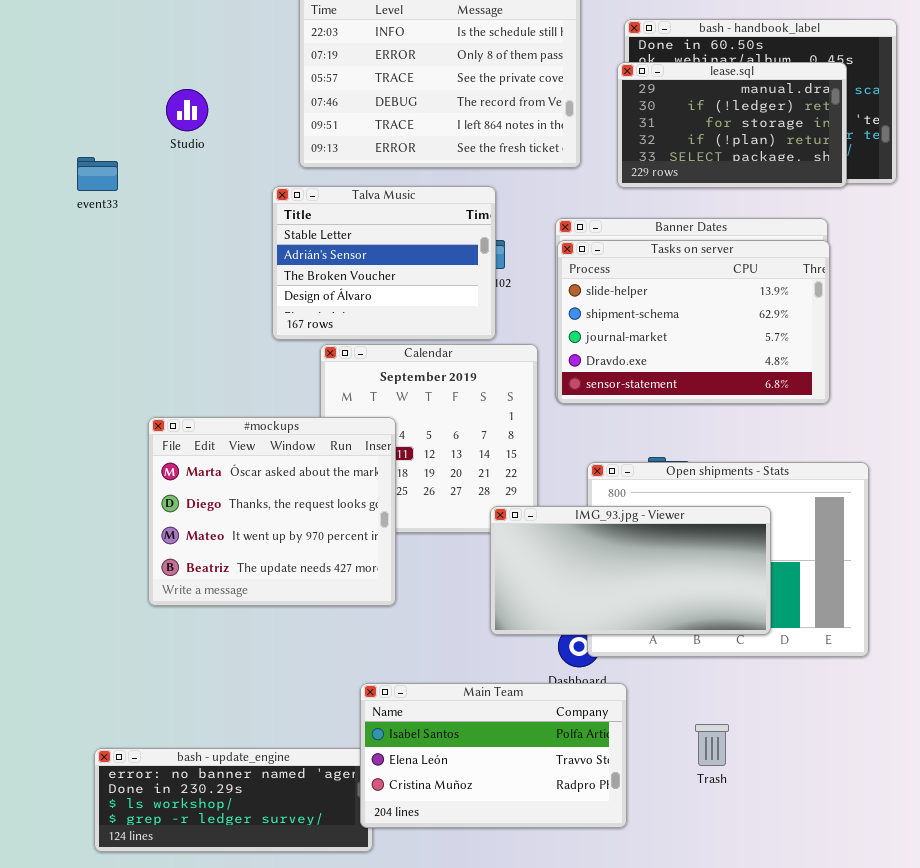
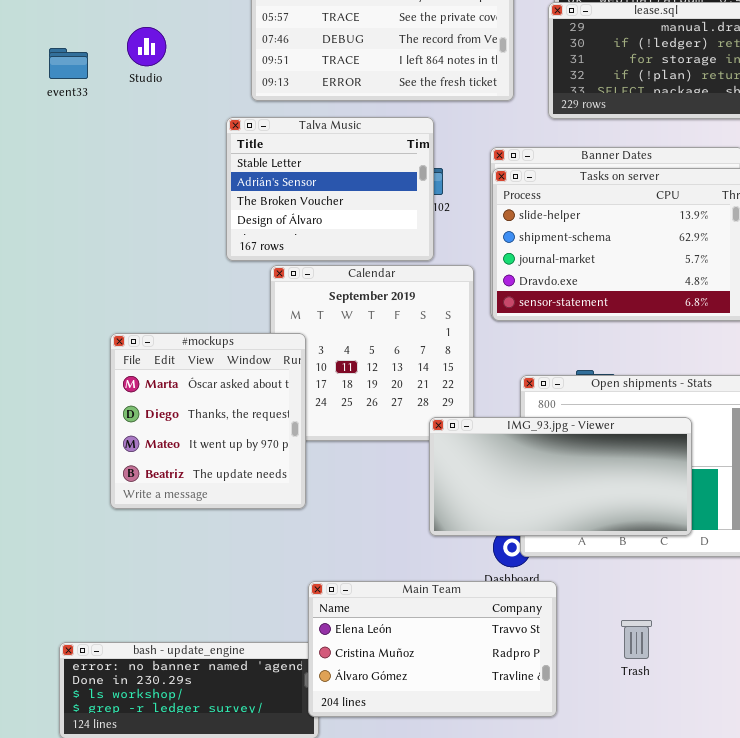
event33: [77,157,118,191] -> [49,48,88,79], moved
#mockups: [148,417,396,606] -> [110,333,306,509], resized
Main Team: [360,683,627,828] -> [308,581,557,717], scrolled down 1 row

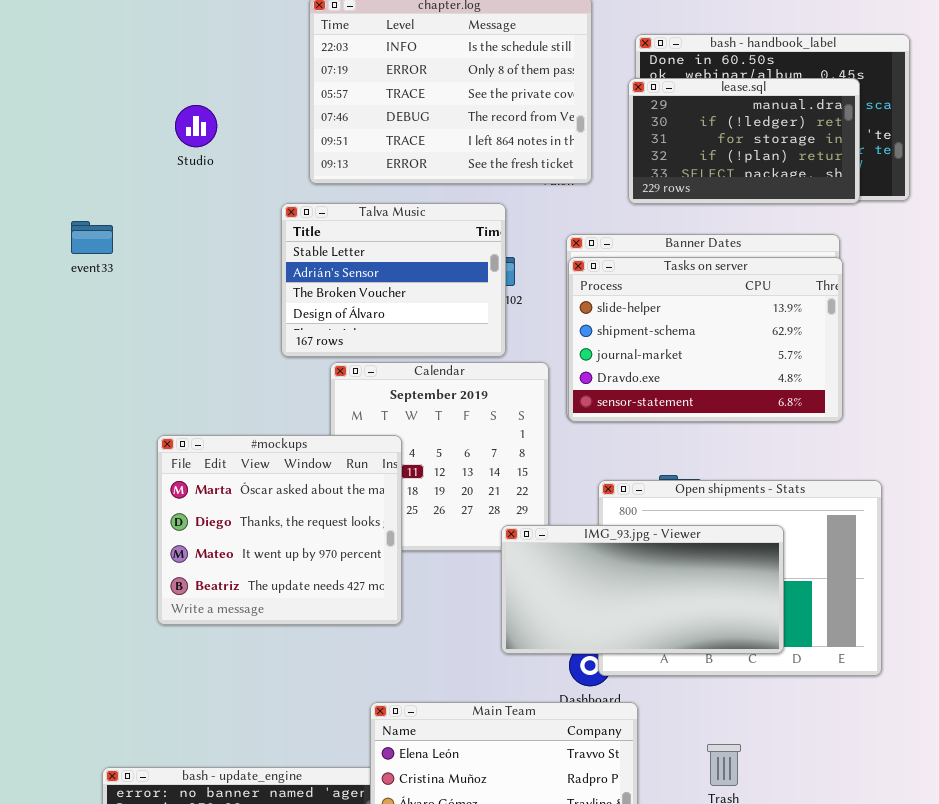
event33: [49,48,88,79] -> [71,221,113,254], moved
#mockups: [110,333,306,509] -> [157,435,402,625], resized

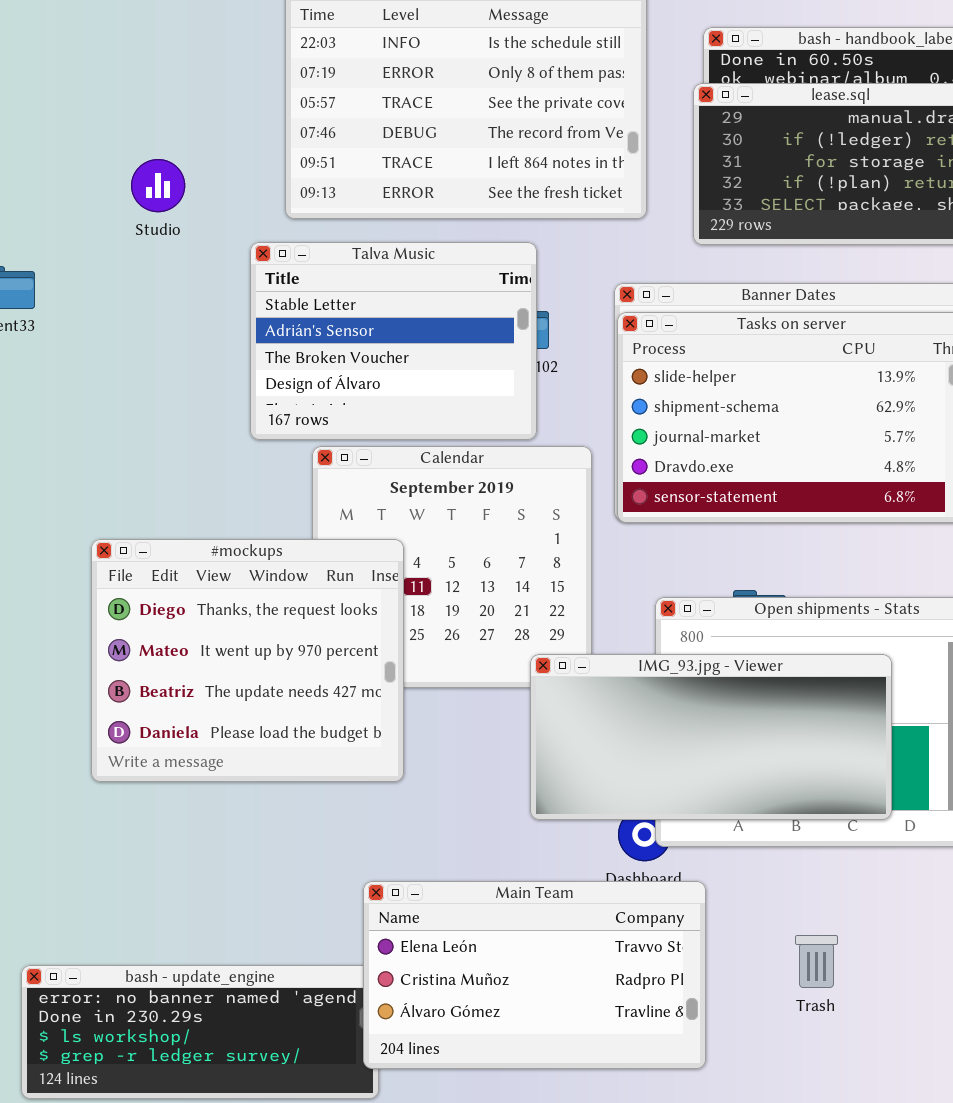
Studio: [175,105,217,147] -> [131,159,185,212], moved
#mockups: [157,435,402,625] -> [91,539,404,782], scrolled down 1 row

